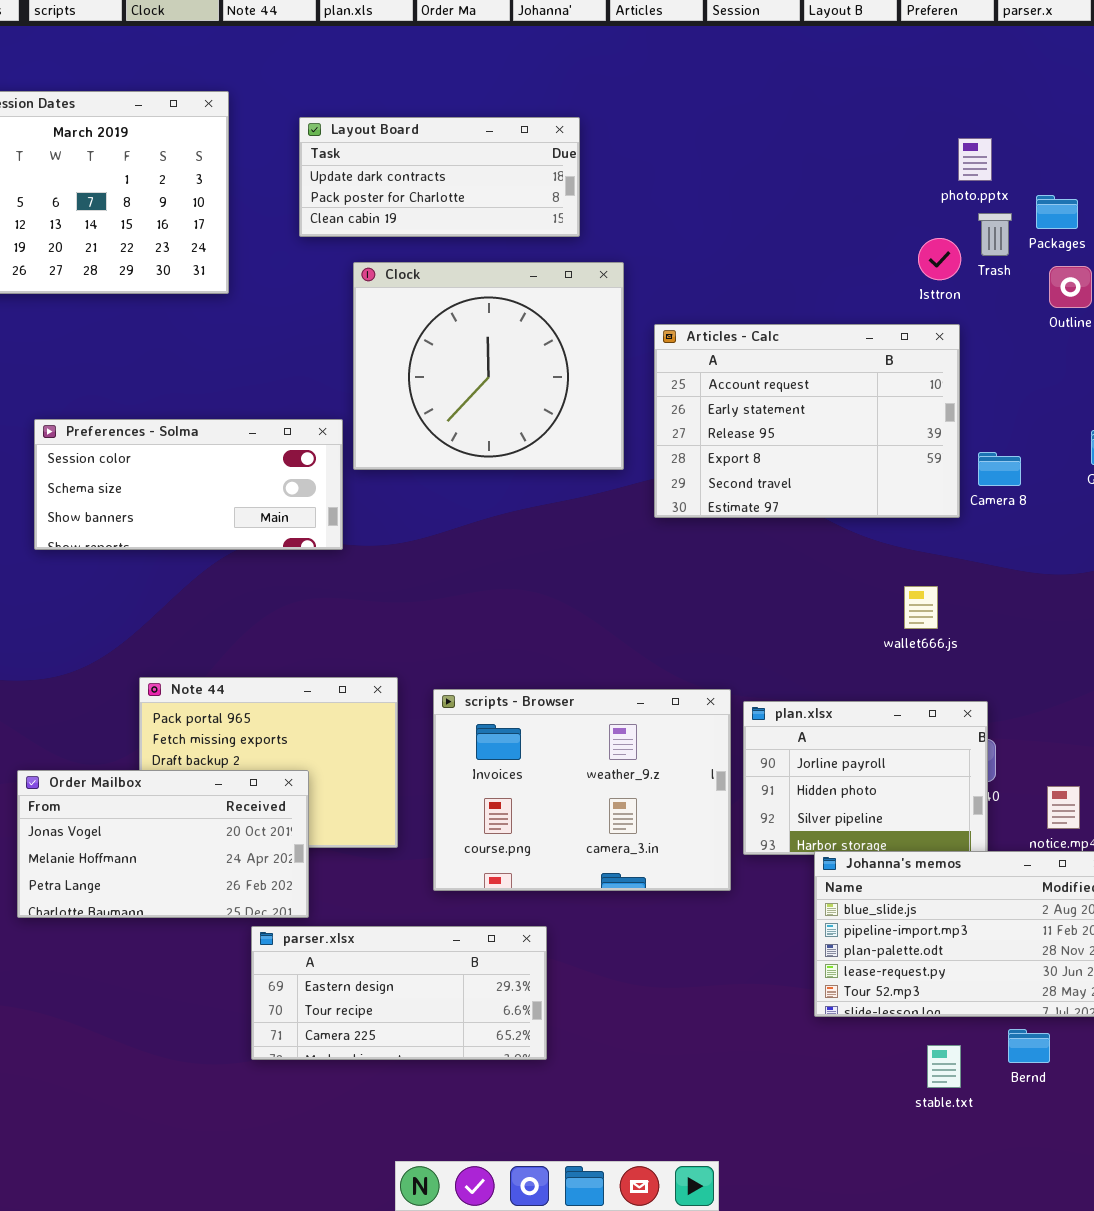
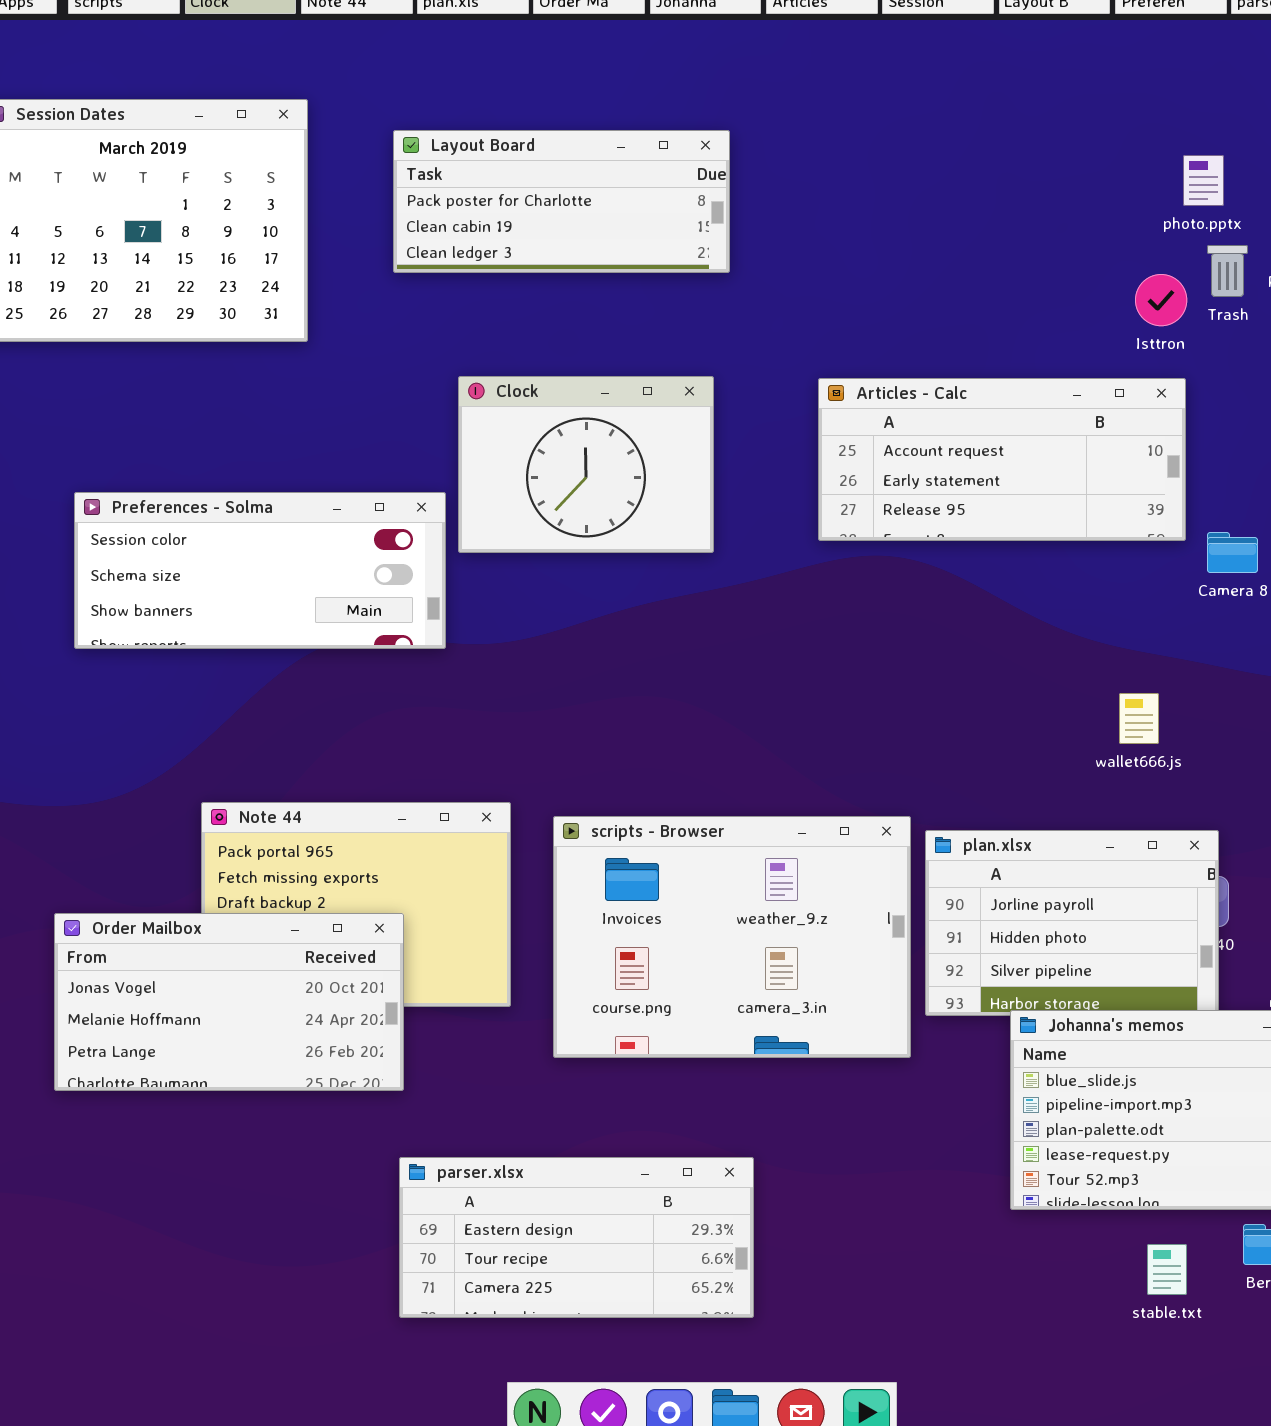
Layout Board: [299,117,580,237] -> [393,130,730,273], scrolled down 1 row
Clock: [353,262,624,470] -> [458,376,714,553], resized
Articles - Calc: [654,324,960,518] -> [818,378,1186,541], resized
parser.xlsx: [251,926,547,1060] -> [399,1157,754,1318], moved

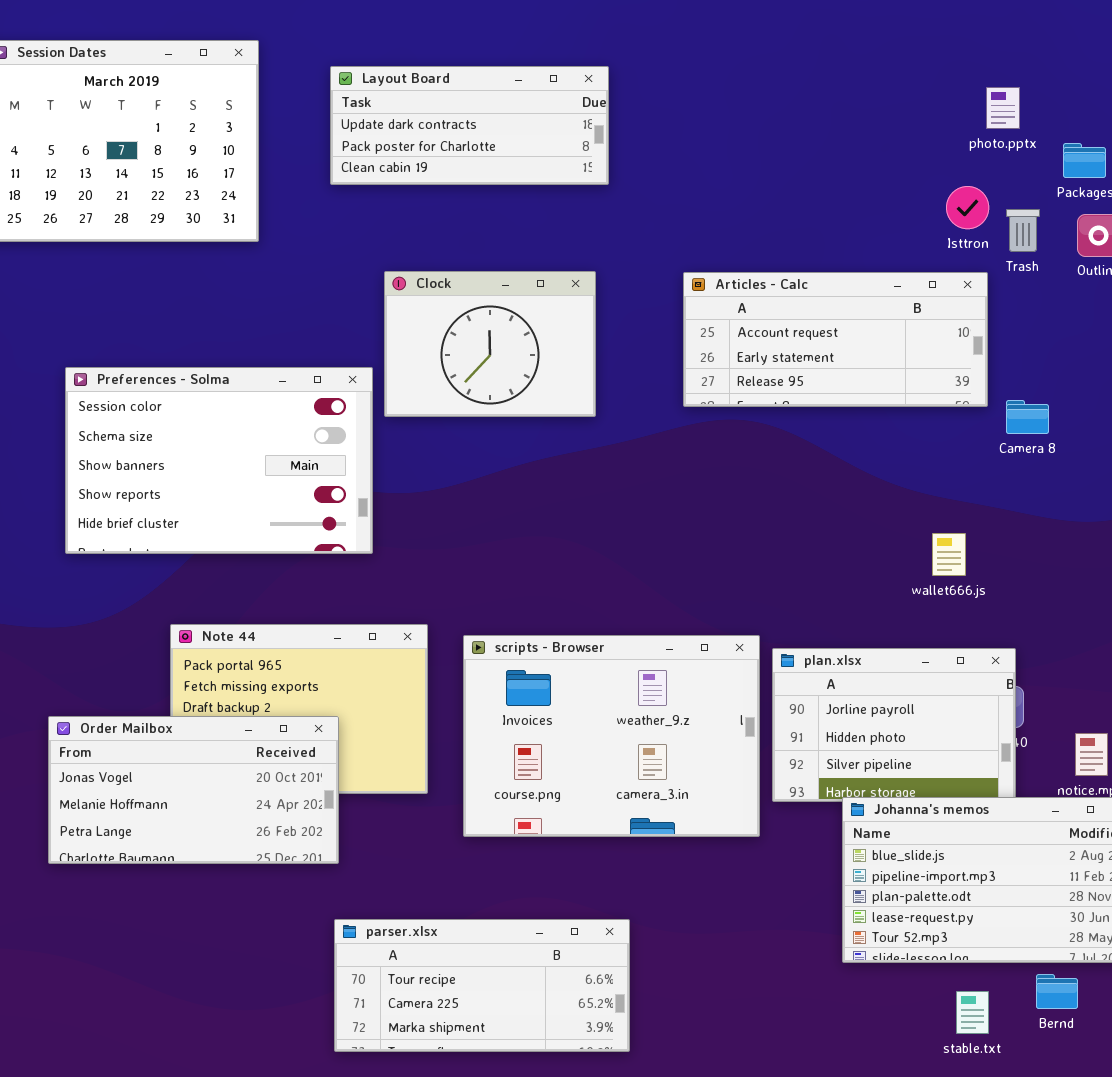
Layout Board: [393,130,730,273] -> [330,66,609,185], scrolled up 1 row
Trash: [1207,245,1248,297] -> [1006,209,1040,252], moved
Preferences - Solma: [74,492,446,649] -> [65,367,373,554], resized
parser.xlsx: [399,1157,754,1318] -> [334,919,630,1052], scrolled down 1 row

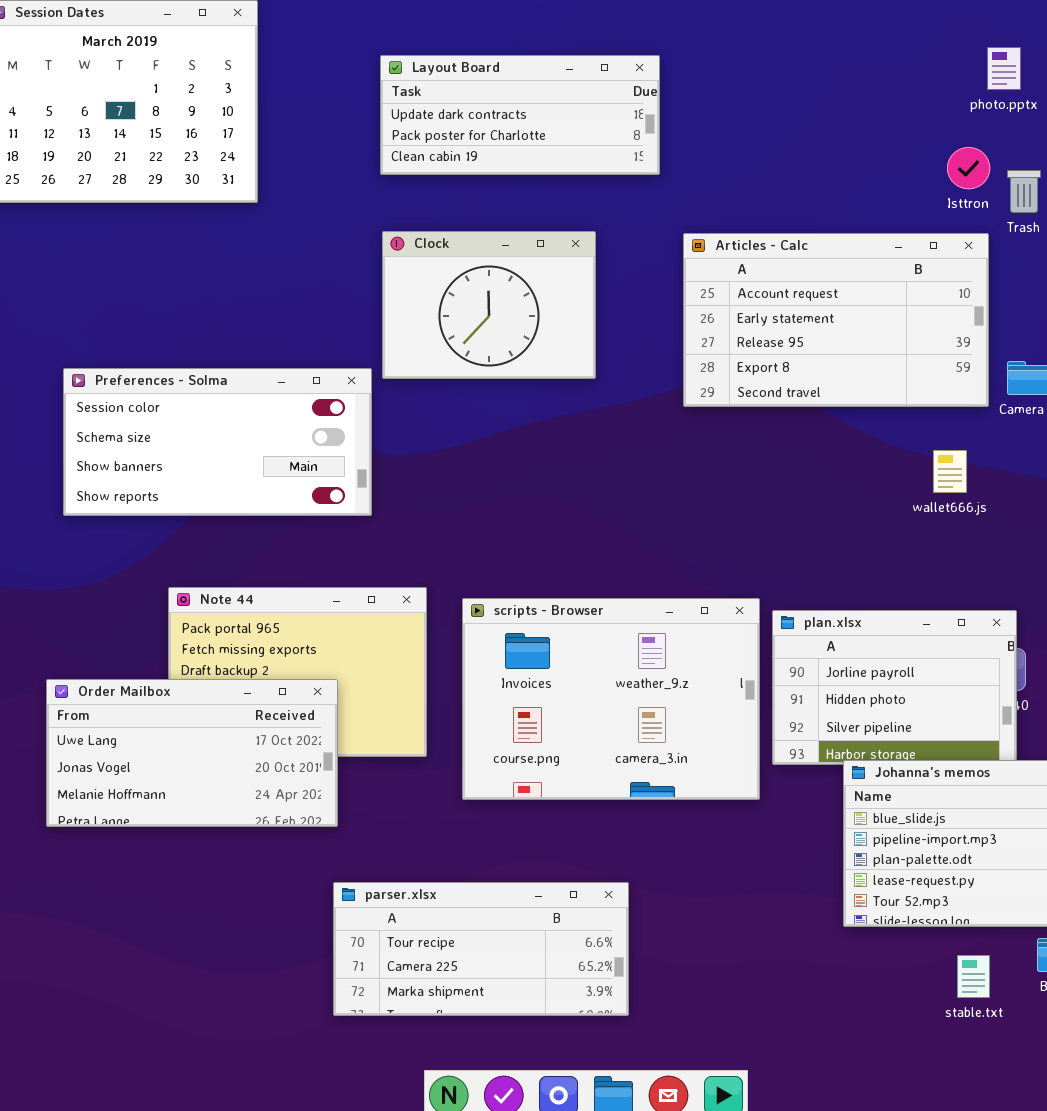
Layout Board: [330,66,609,185] -> [380,55,660,175], moved
Articles - Calc: [683,272,988,407] -> [683,233,989,407], resized
Preferences - Solma: [65,367,373,554] -> [63,368,372,516], resized
wallet666.js: [932,533,966,576] -> [933,450,967,493], moved
Order Mailbox: [48,716,339,864] -> [46,679,338,827], scrolled up 1 row

